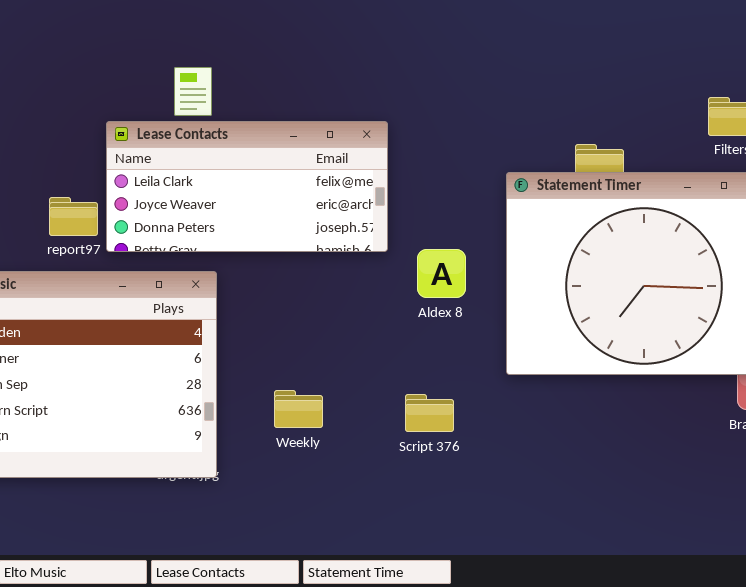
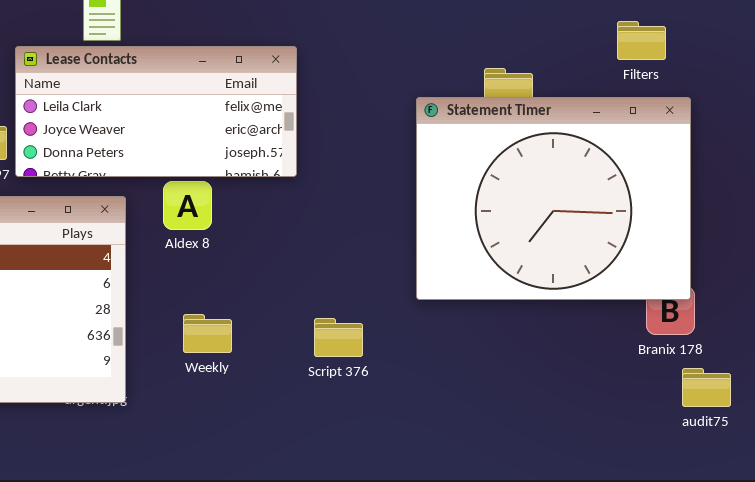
Aldex 8: [417,249,466,298] -> [163,181,212,230], moved

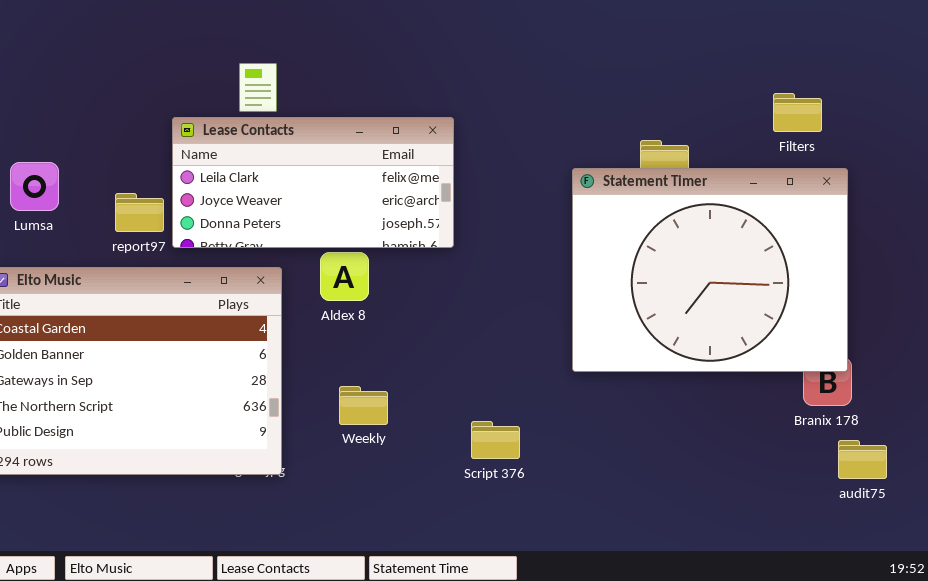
Script 376: [314,318,363,357] -> [471,421,520,459], moved

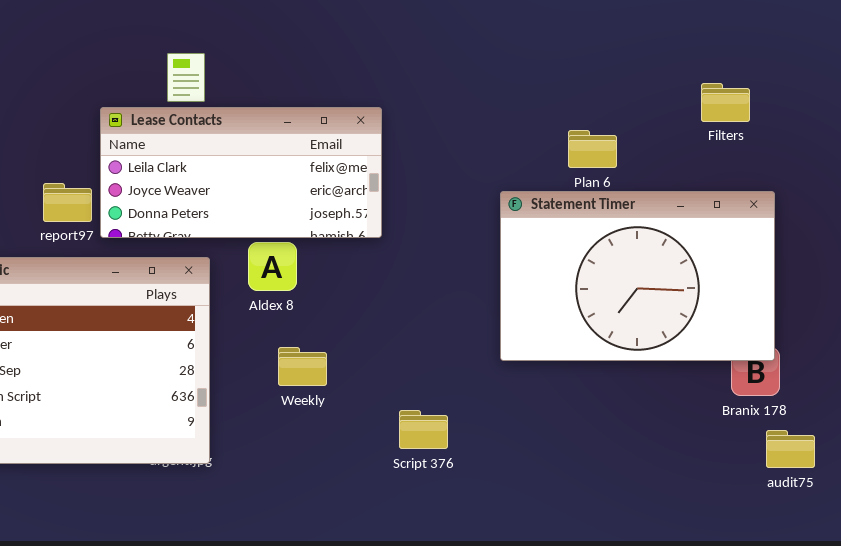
Statement Timer: [572,168,848,372] -> [500,191,775,361], resized
Weekly: [339,386,388,425] -> [278,347,327,386], moved

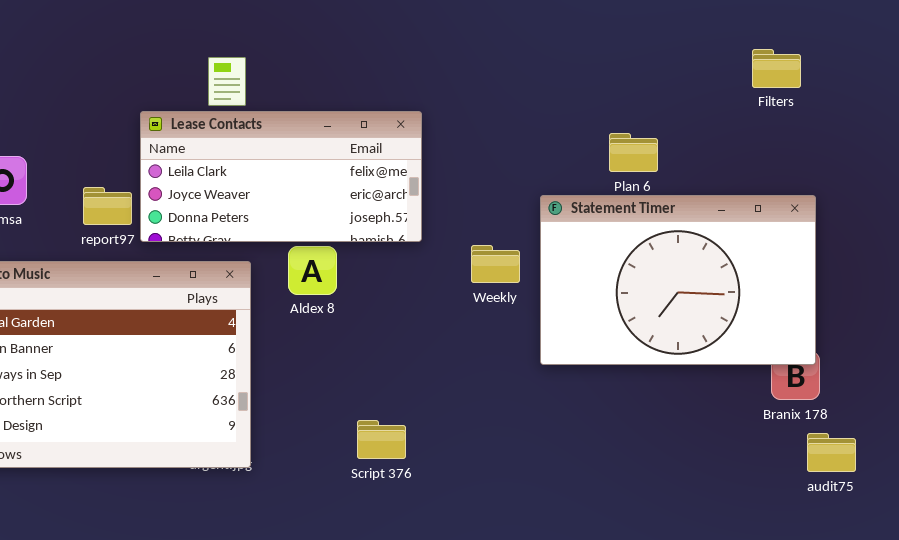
Filters: [701,83,750,122] -> [752,49,801,88], moved
Weekly: [278,347,327,386] -> [471,245,520,283], moved
Script 376: [399,410,448,449] -> [357,420,406,459], moved

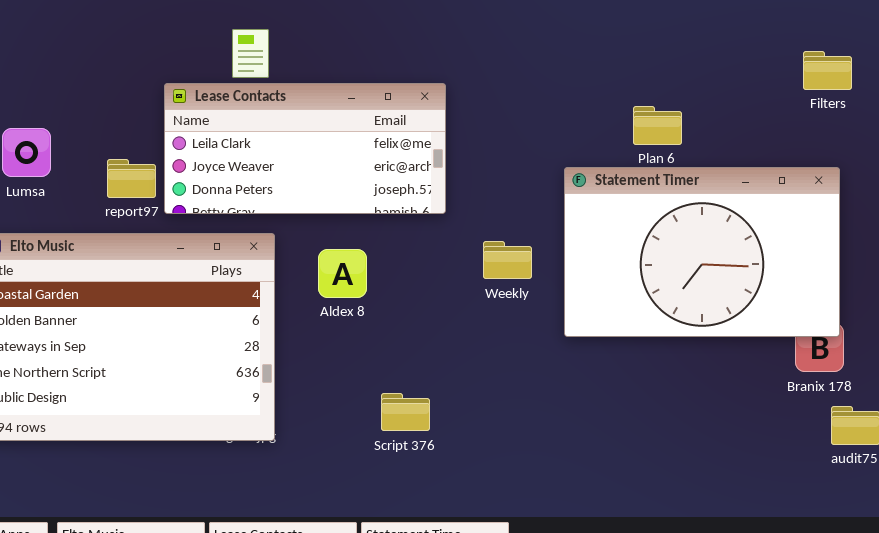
Filters: [752,49,801,88] -> [803,51,852,90], moved
Weekly: [471,245,520,283] -> [483,241,532,279], moved
Aldex 8: [288,246,337,295] -> [318,249,367,298], moved

